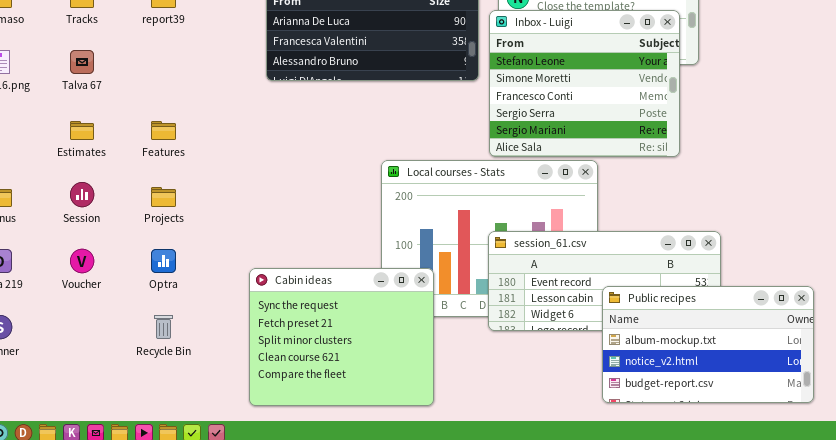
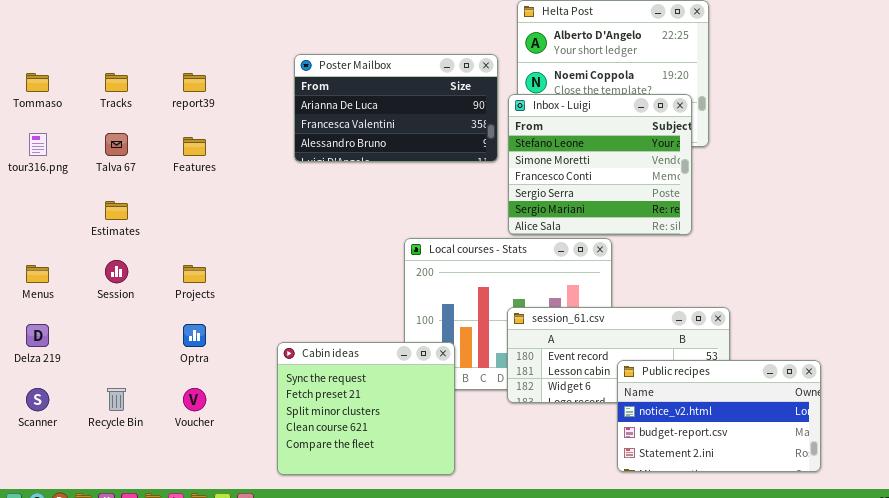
Features: [151,121,176,140] -> [183,137,206,156], moved
Voucher: [70,249,94,273] -> [183,388,206,411], moved
Public recipes: [602,286,814,403] -> [617,360,821,472], scrolled down 1 row
Recycle Bin: [154,315,173,339] -> [107,388,126,411], moved

